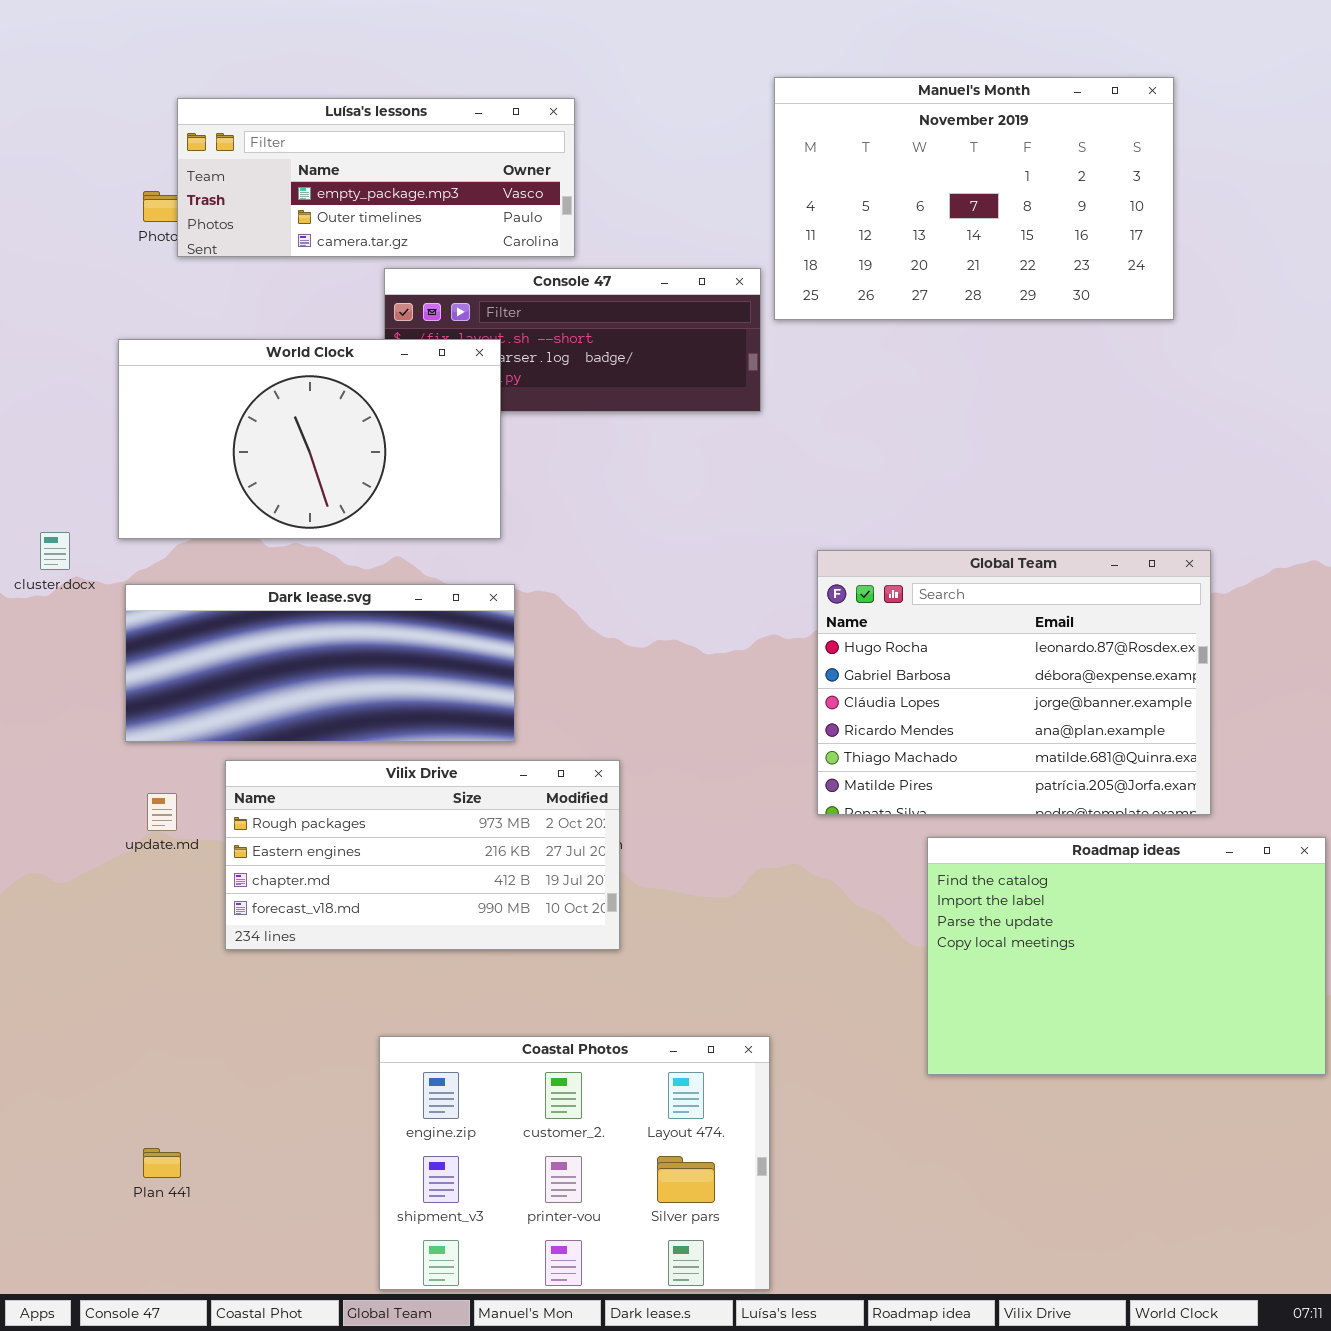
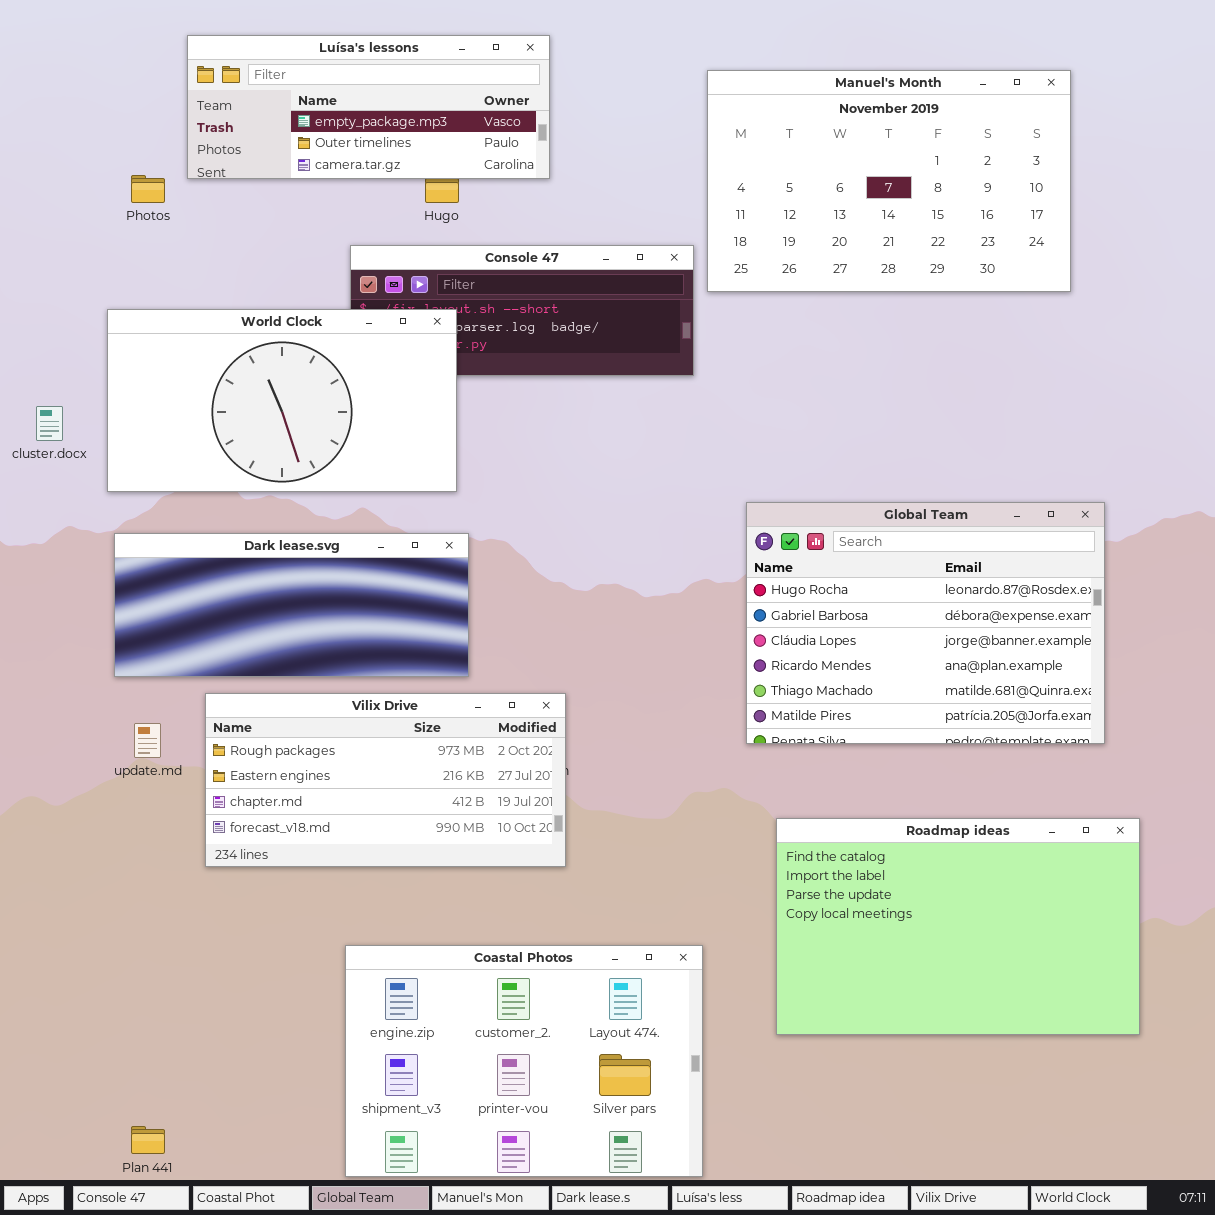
Luísa's lessons: [177,98,575,257] -> [187,35,550,179], moved
cluster.docx: [40,532,70,570] -> [36,406,63,441], moved
Roadmap ideas: [927,837,1326,1075] -> [776,818,1140,1035], moved
Plan 441: [143,1148,181,1178] -> [131,1126,165,1154], moved

